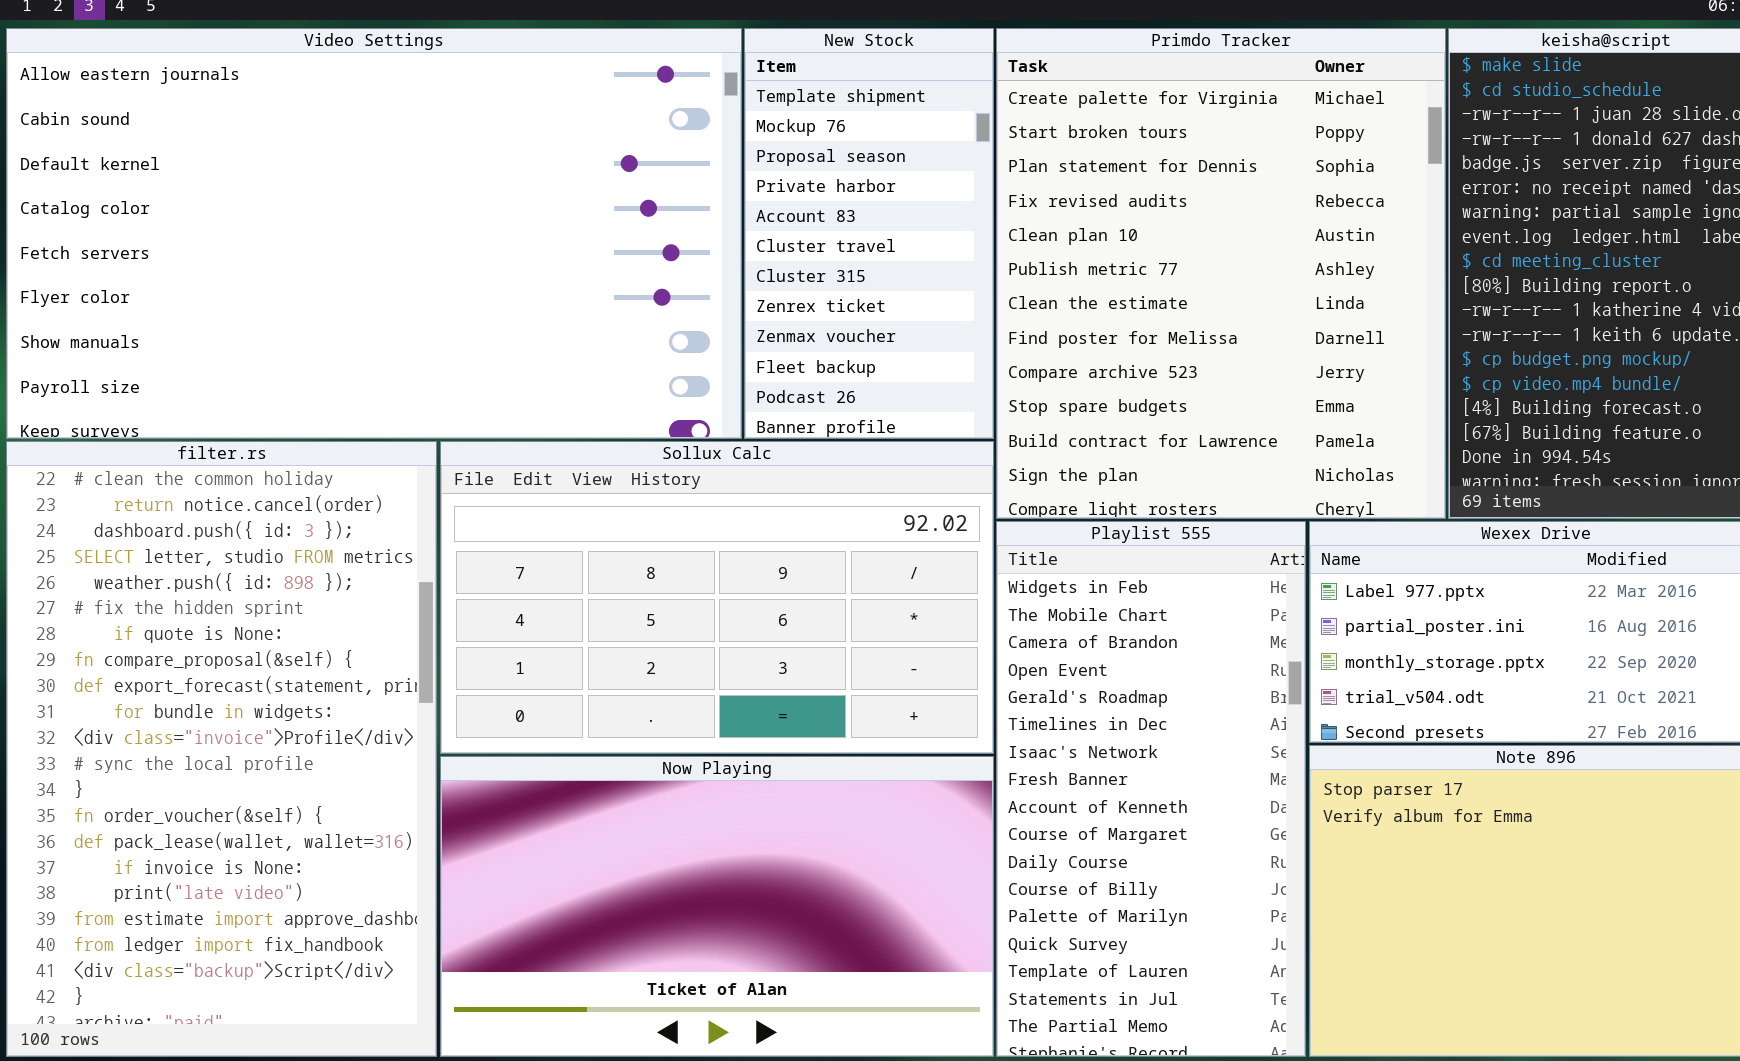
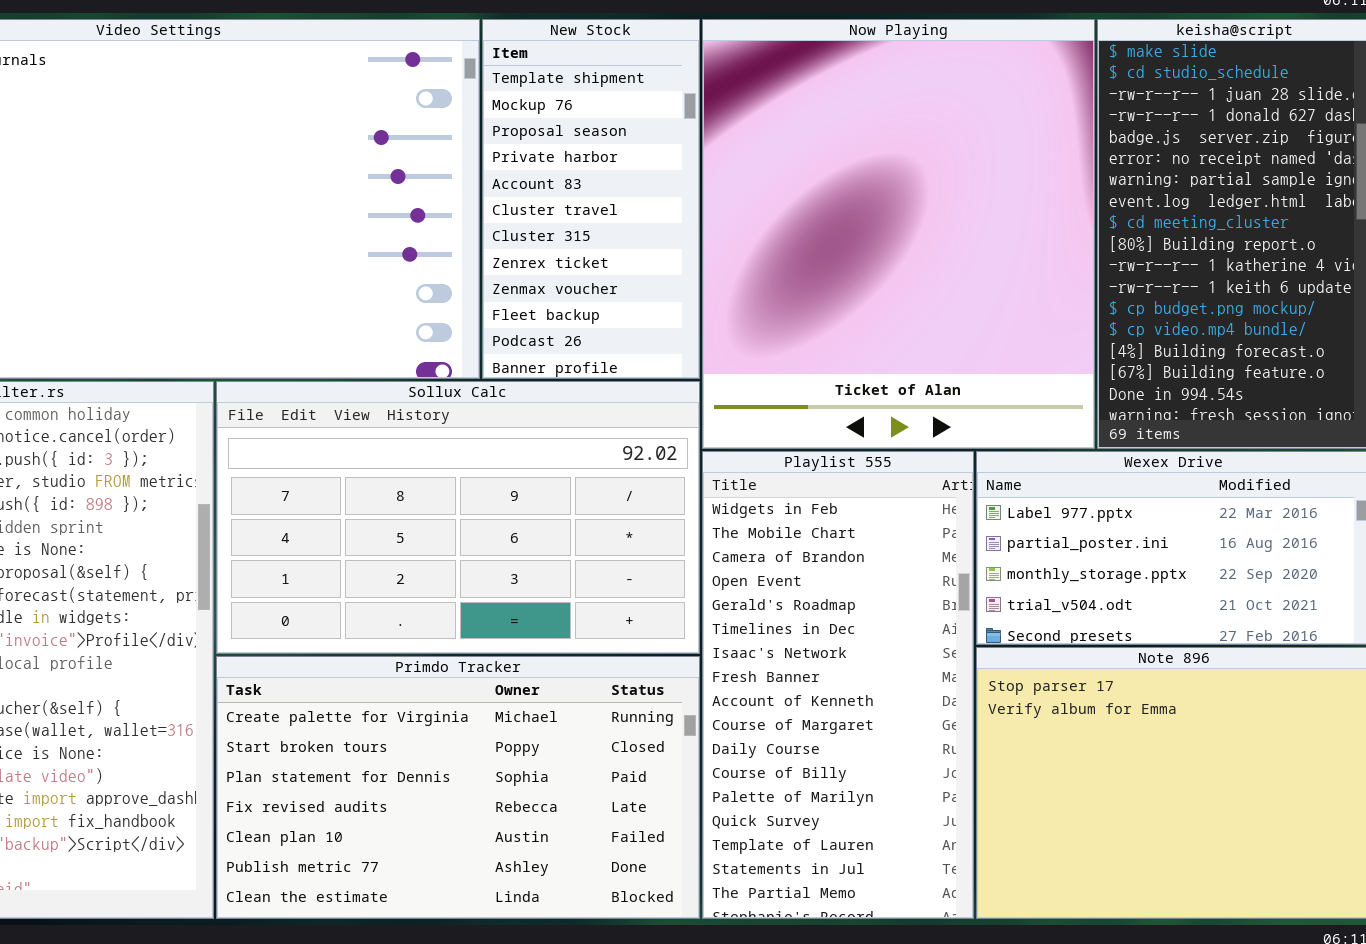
Primdo Tracker: [996,28,1446,519] -> [216,656,700,919], moved, resized
Now Playing: [440,756,994,1057] -> [702,19,1095,449], moved, resized

